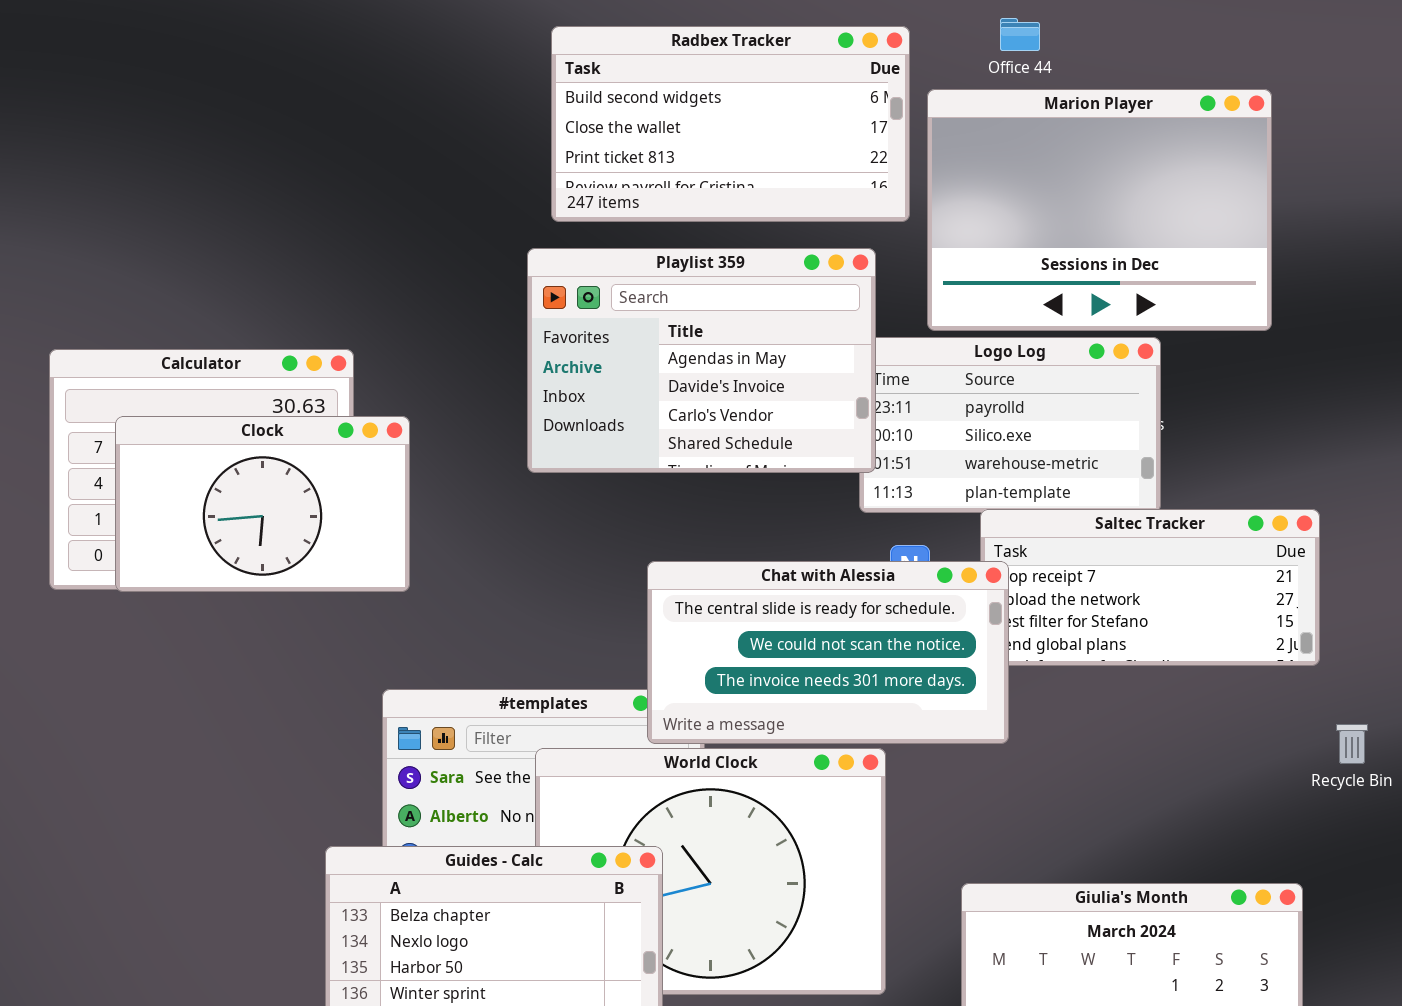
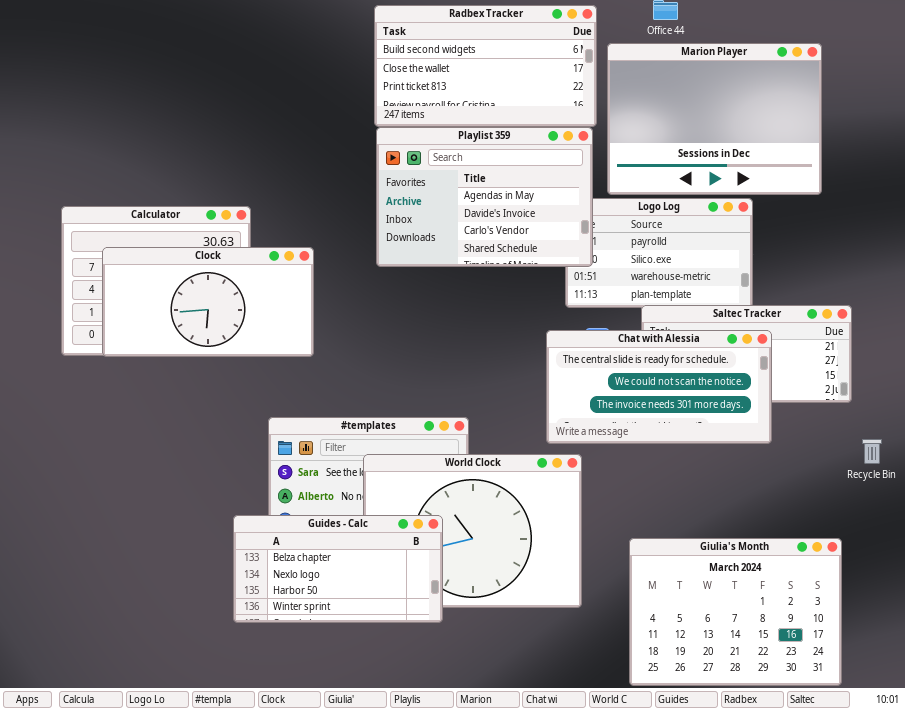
Playlist 359: [527,248,876,473] -> [376,127,593,267], moved
Clock: [115,416,410,592] -> [102,247,314,357], resized
Chat with Alessia: [647,561,1009,744] -> [546,330,772,444], moved

